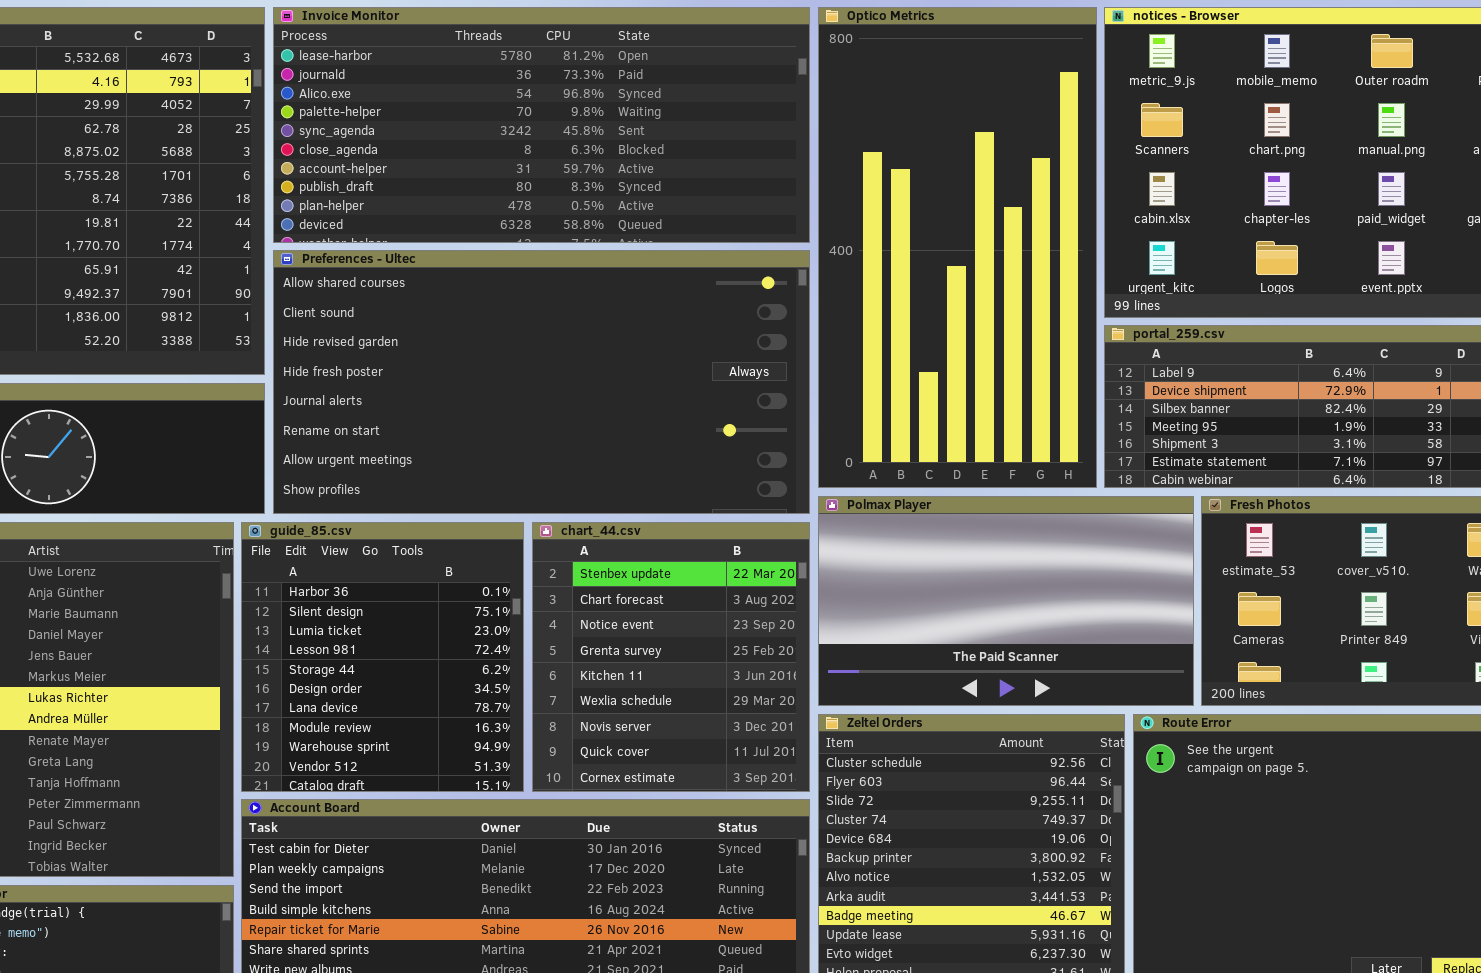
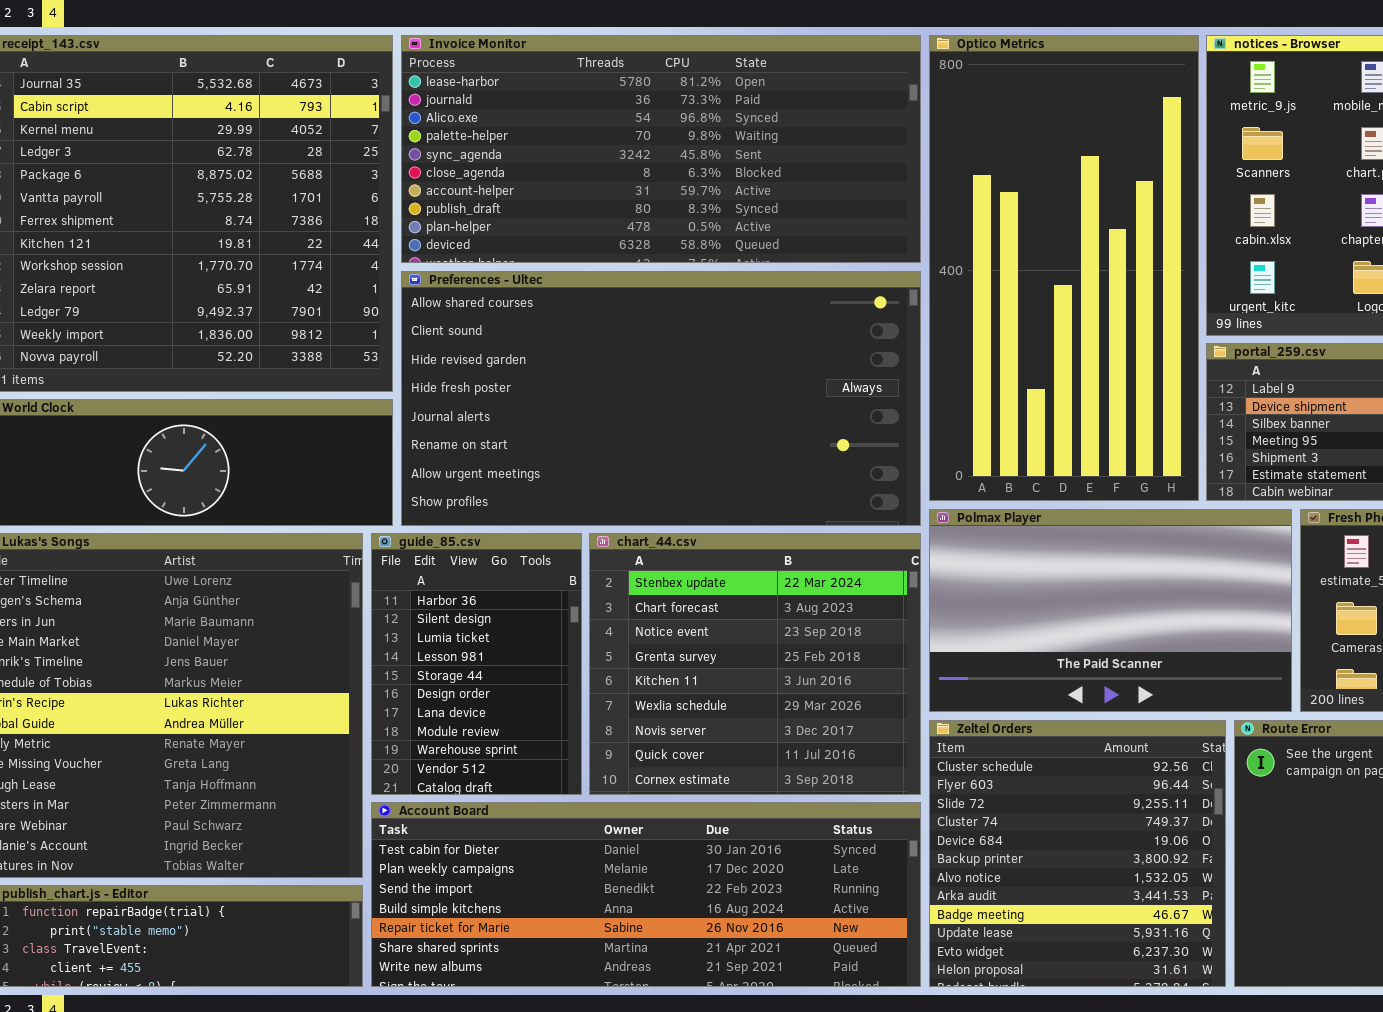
guide_85.csv: [241,522,524,792] -> [371,533,582,795], resized
chart_44.csv: [532,522,810,792] -> [589,533,921,795], resized

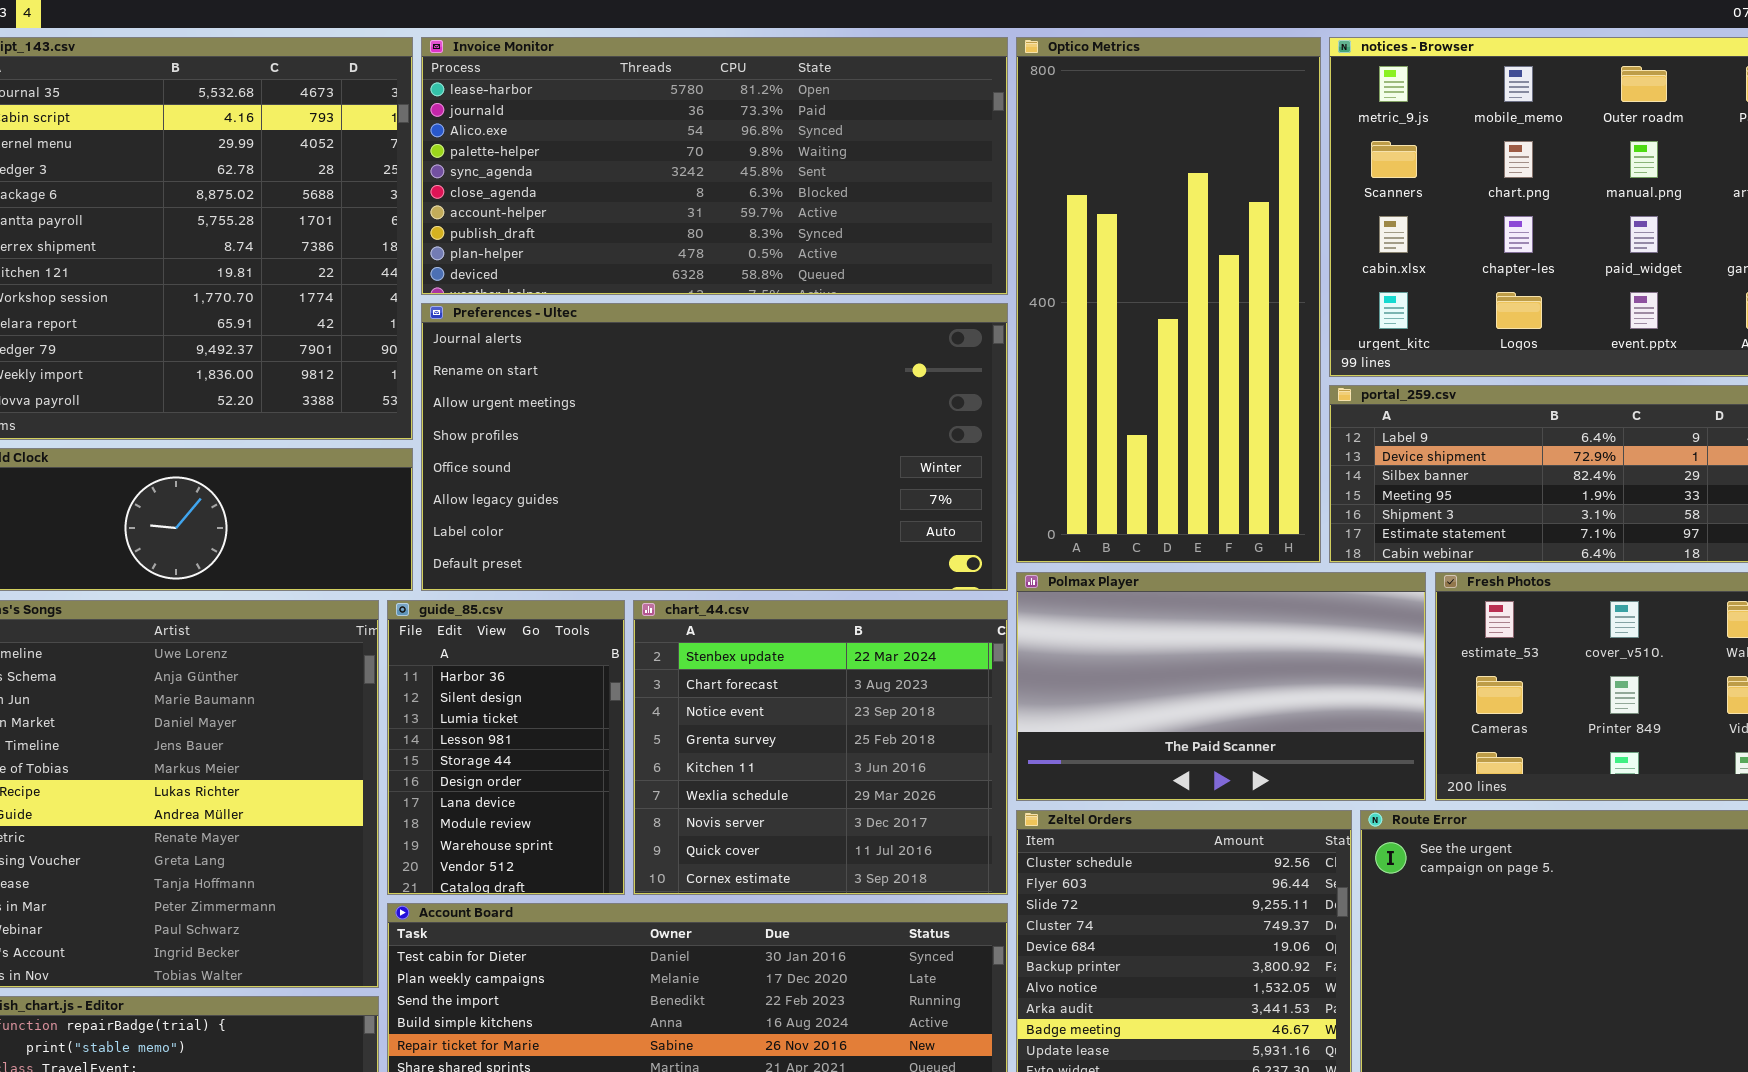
Preferences - Ultec: [401,271,921,526] -> [421,303,1008,591], scrolled down 4 rows

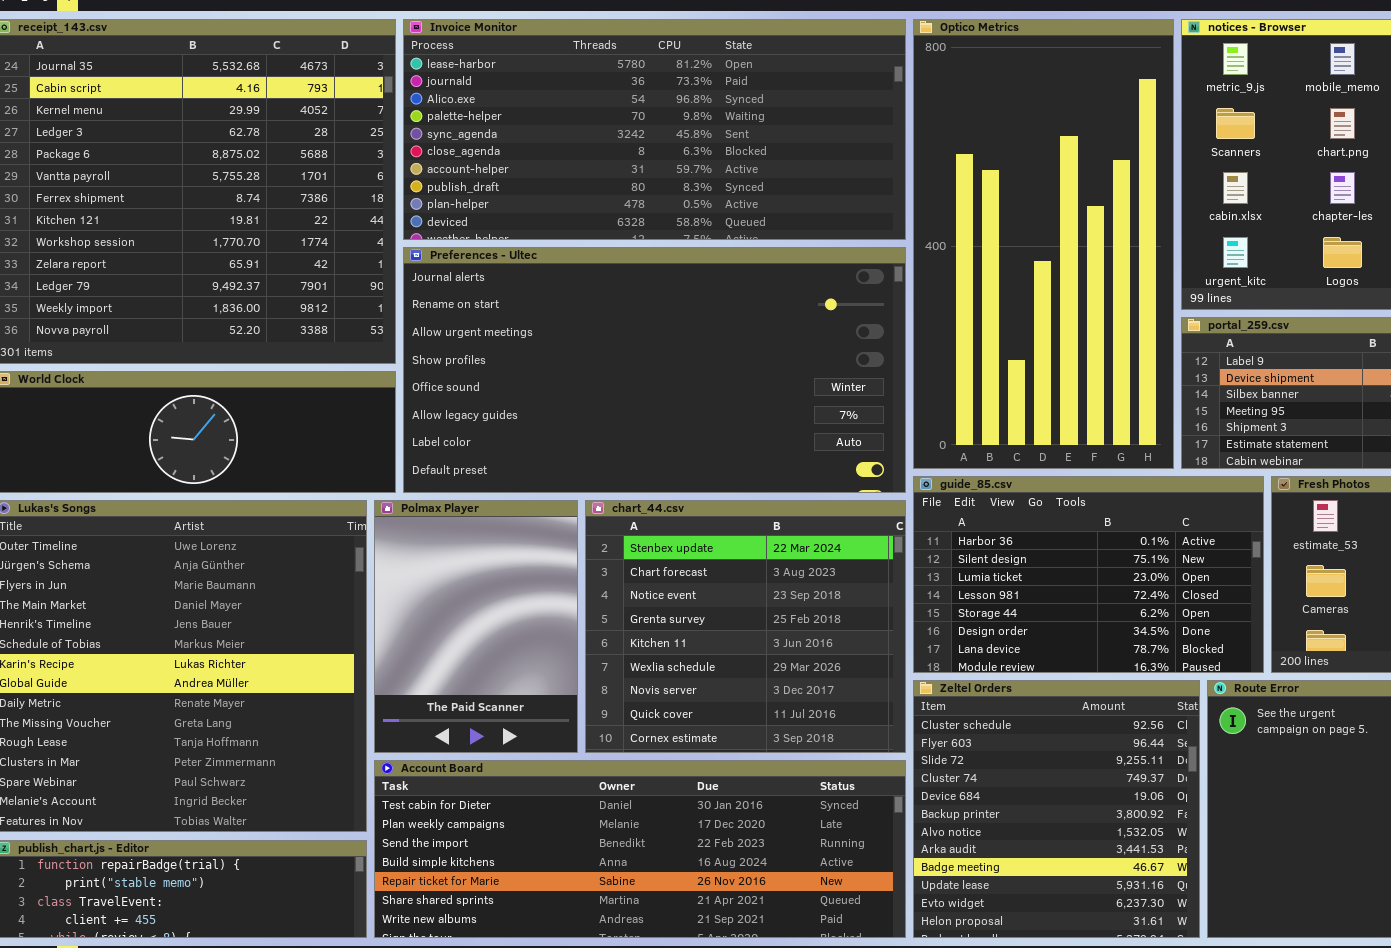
Polmax Player: [1016,572,1426,801] -> [374,500,578,753], moved, resized
guide_85.csv: [387,600,625,895] -> [913,476,1264,673], moved, resized

